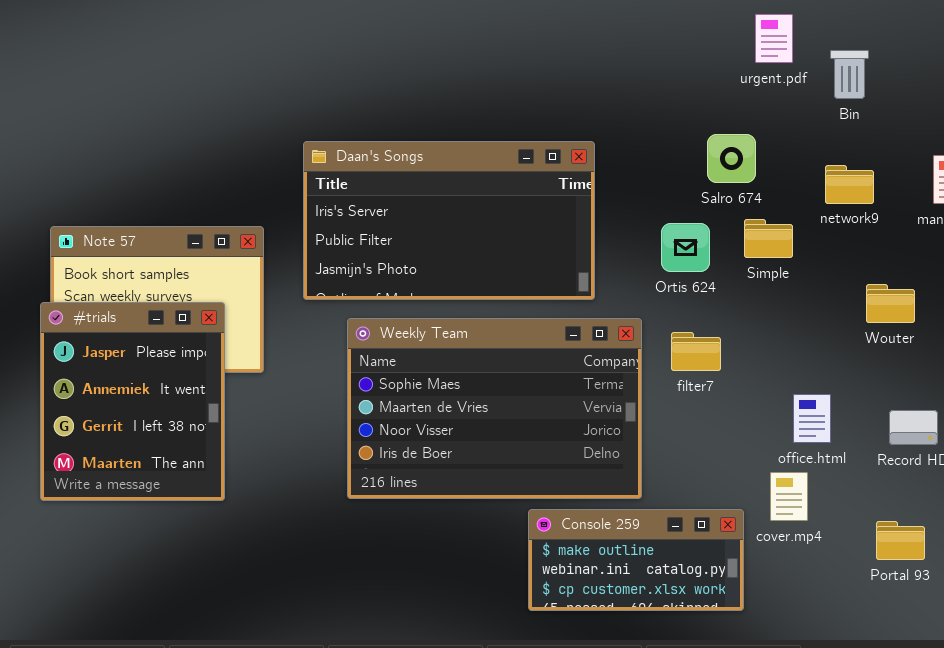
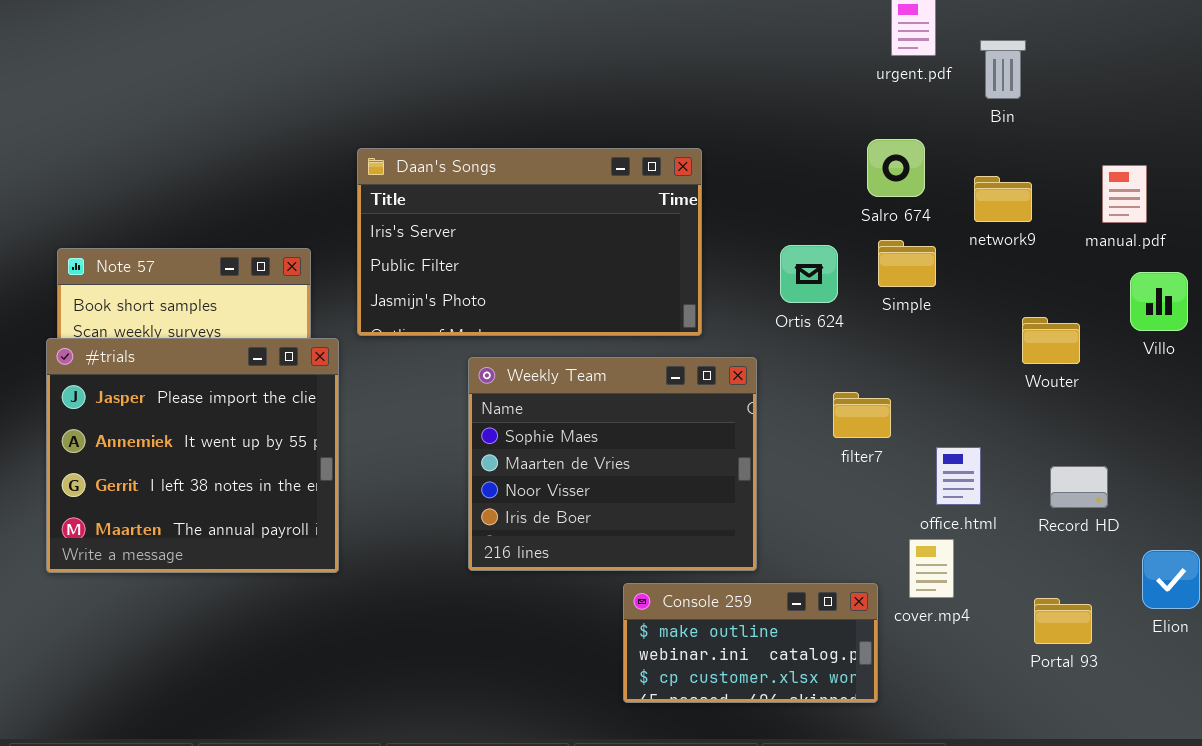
Salro 674: [707,134,756,183] -> [867,139,925,197], moved
#trials: [40,302,225,501] -> [46,338,339,573], resized
Weekly Team: [347,318,642,499] -> [468,357,757,571], resized
filter7: [671,332,721,371] -> [833,392,891,438], moved

